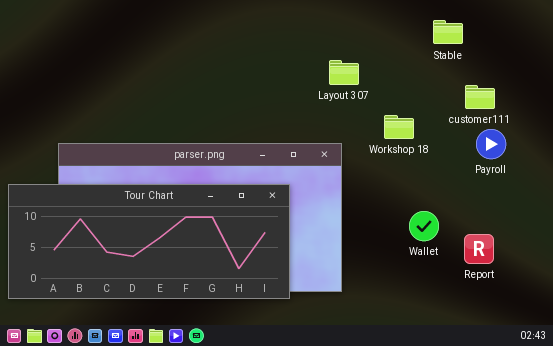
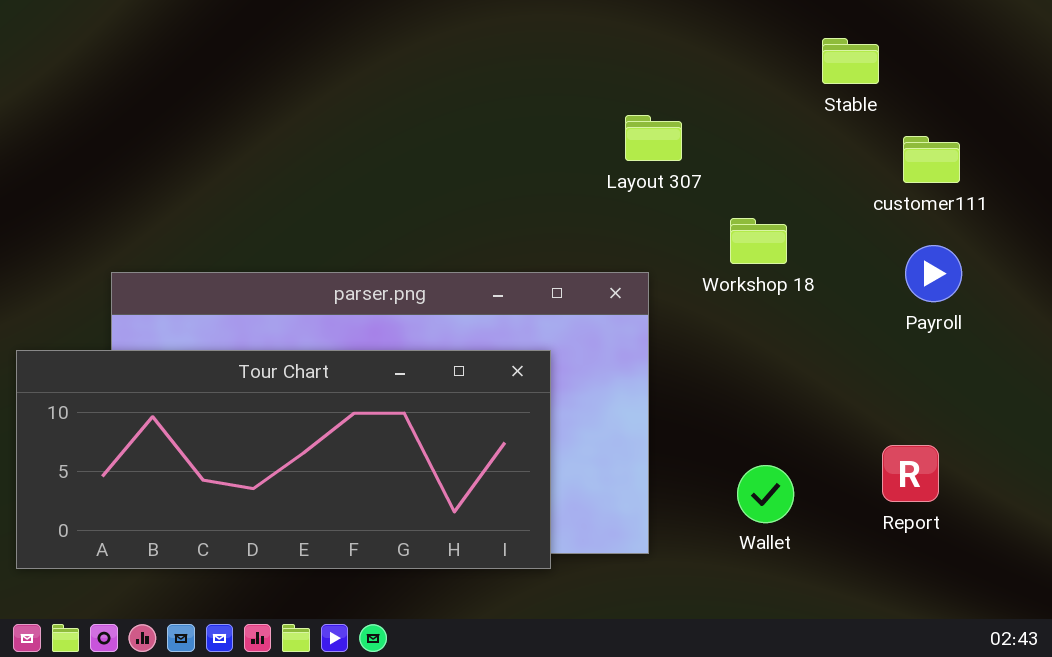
customer111: [465,85,495,109] -> [903,136,960,183], moved
Wallet: [409,211,439,241] -> [737,465,794,523], moved

